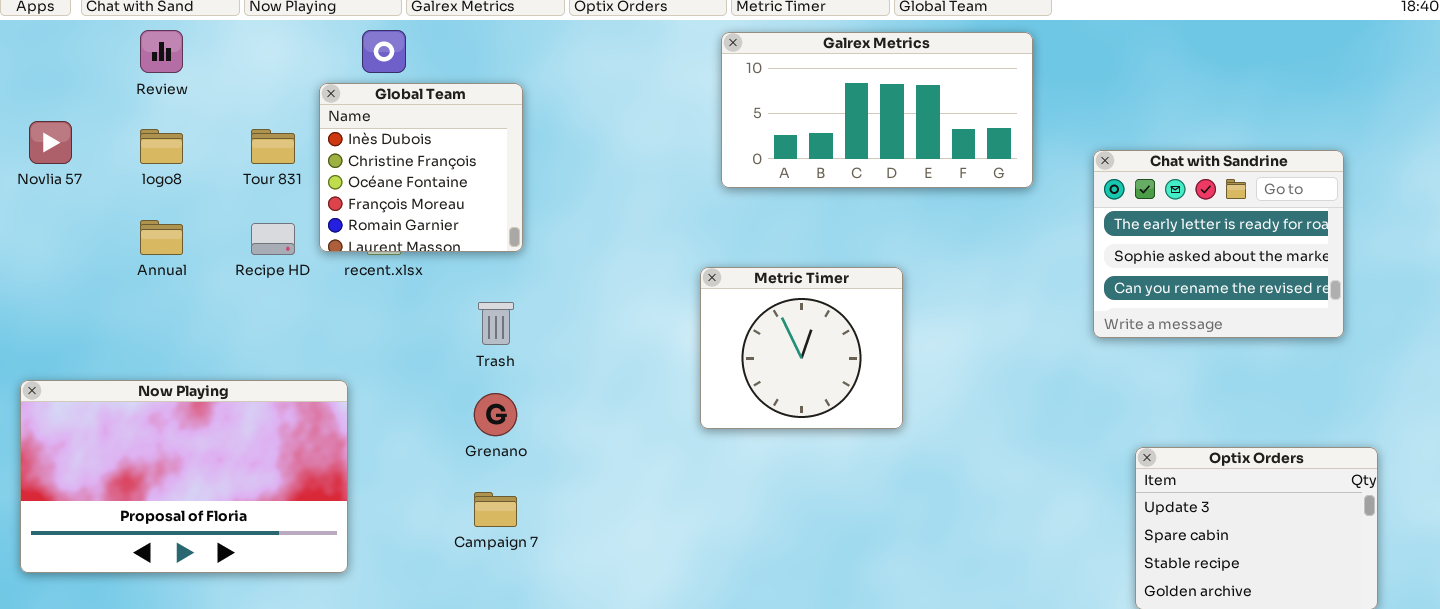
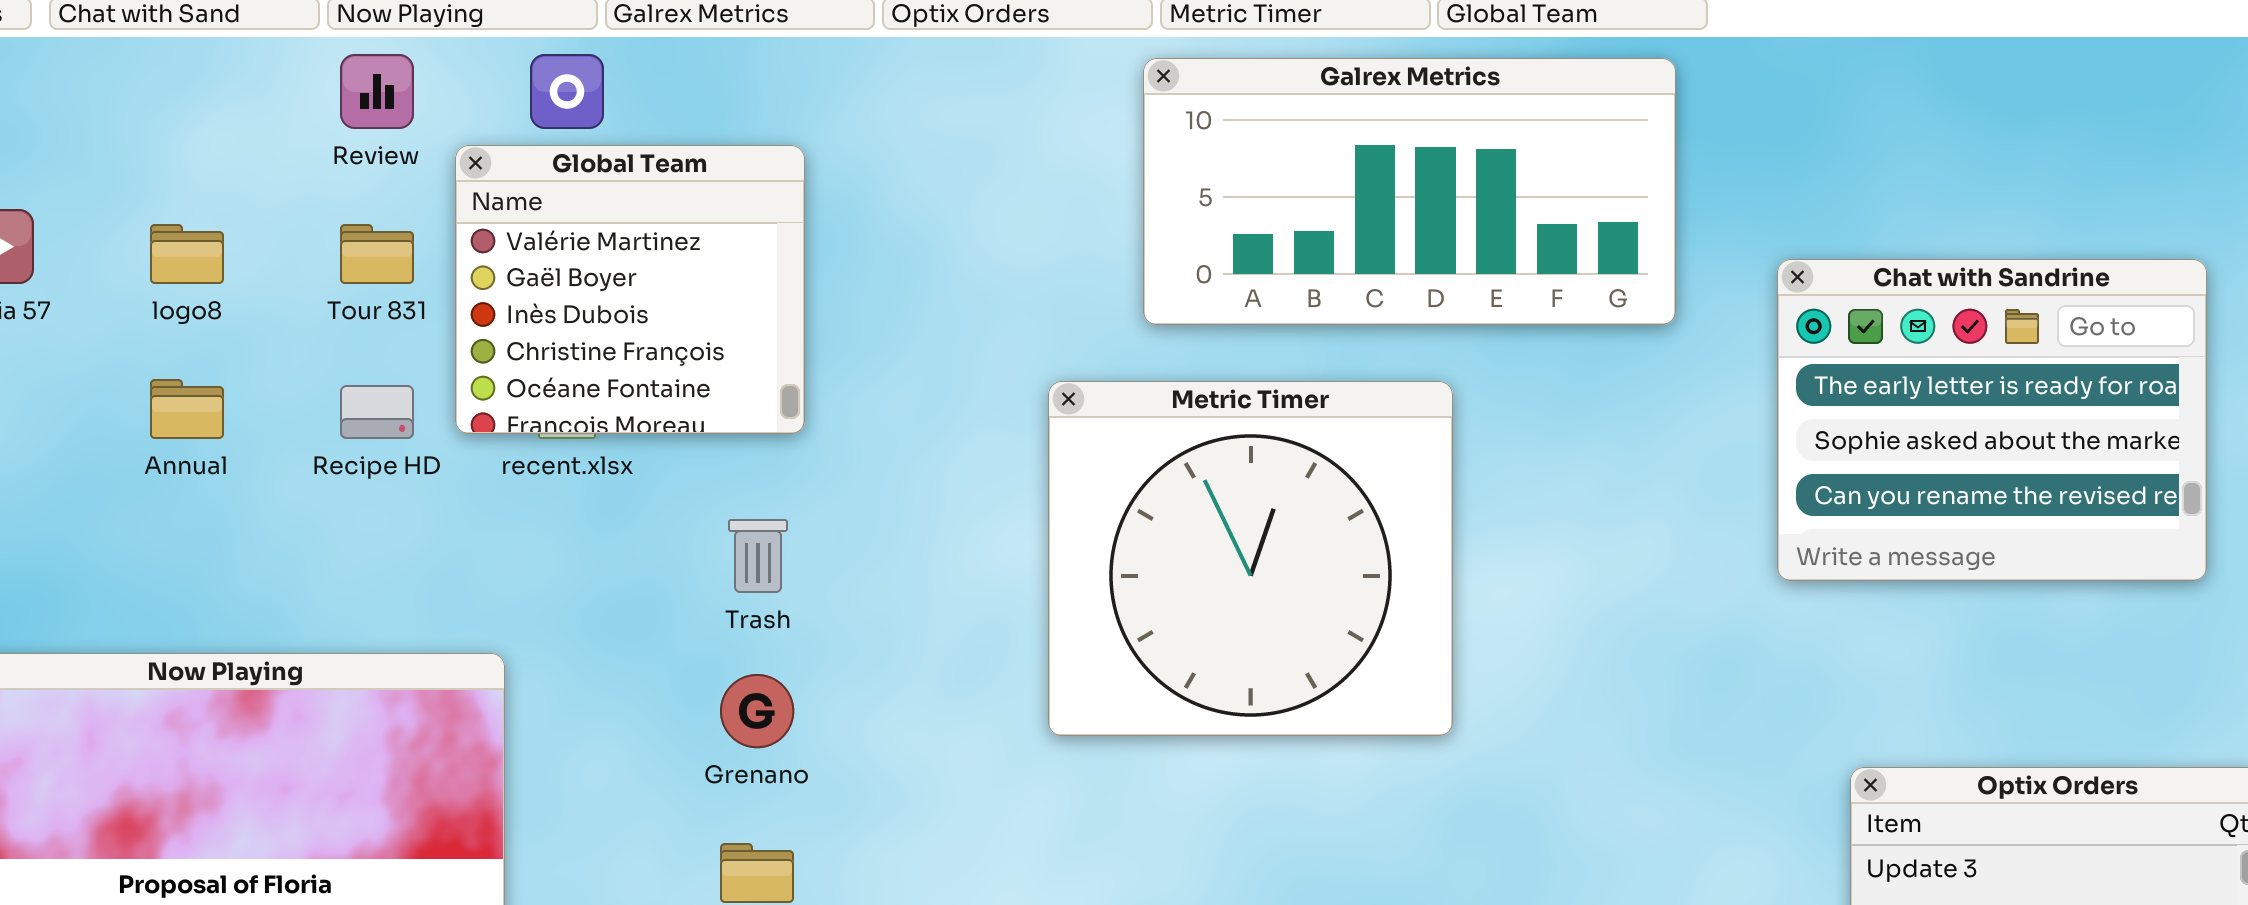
Review: [140,30,183,73] -> [340,54,414,129], moved
Global Team: [319,83,523,252] -> [455,145,805,434], scrolled up 2 rows
Metric Timer: [700,267,903,429] -> [1048,381,1453,736], resized

